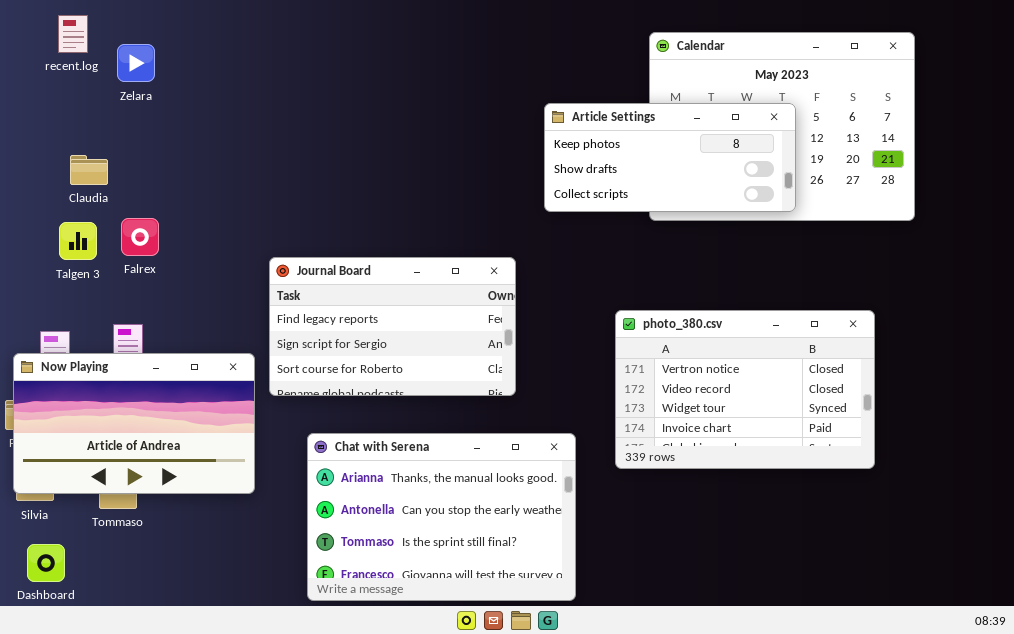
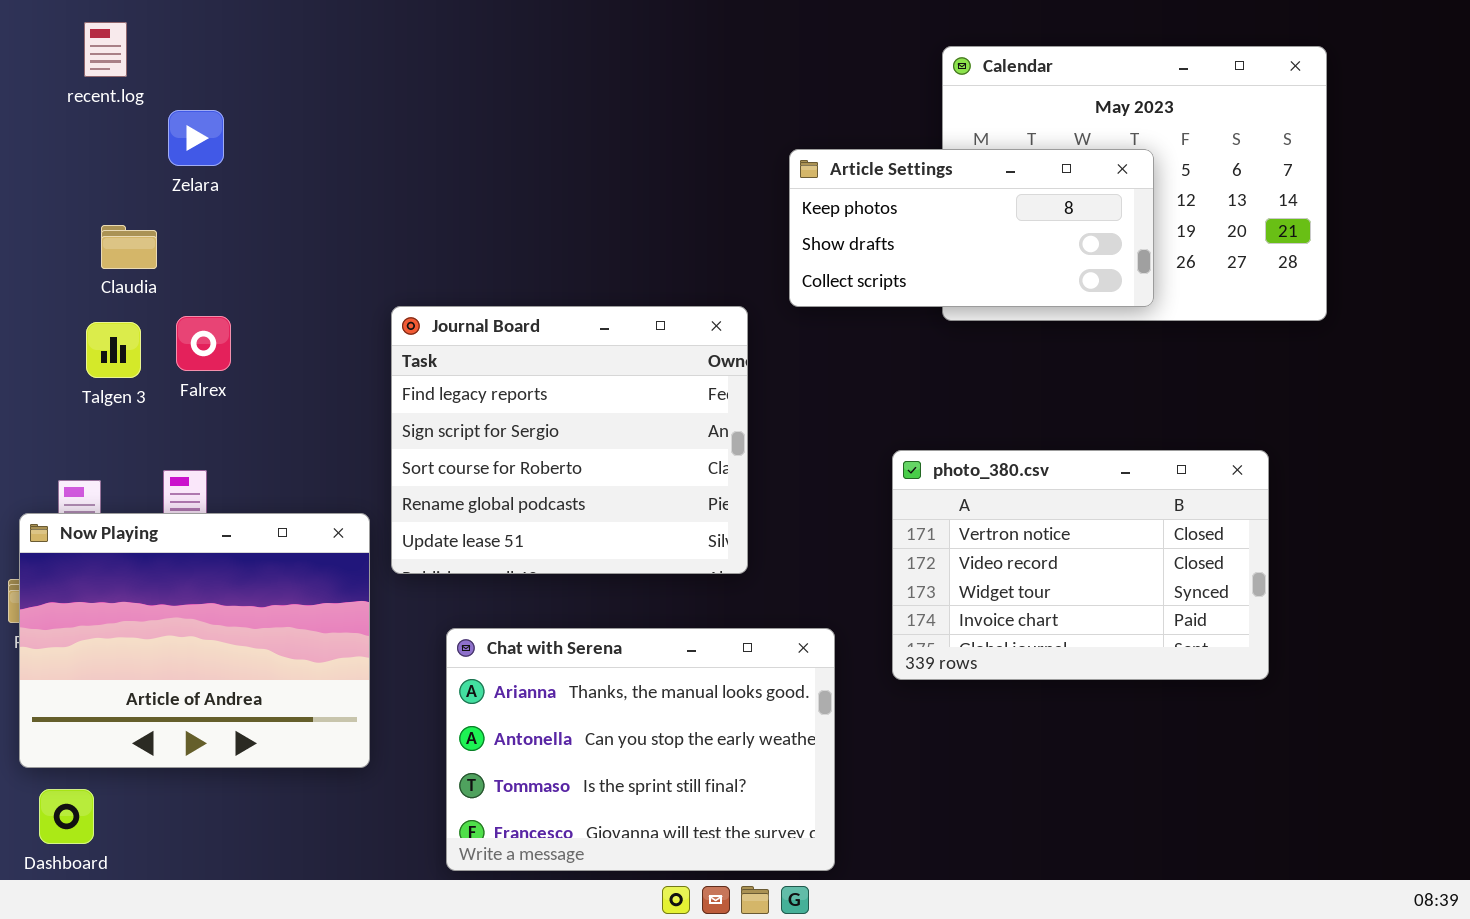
Zelara: [117,44,155,82] -> [168,110,224,166], moved
Journal Board: [269,257,516,396] -> [391,306,748,574], resized
Now Playing: [13,353,255,494] -> [19,513,370,768], resized

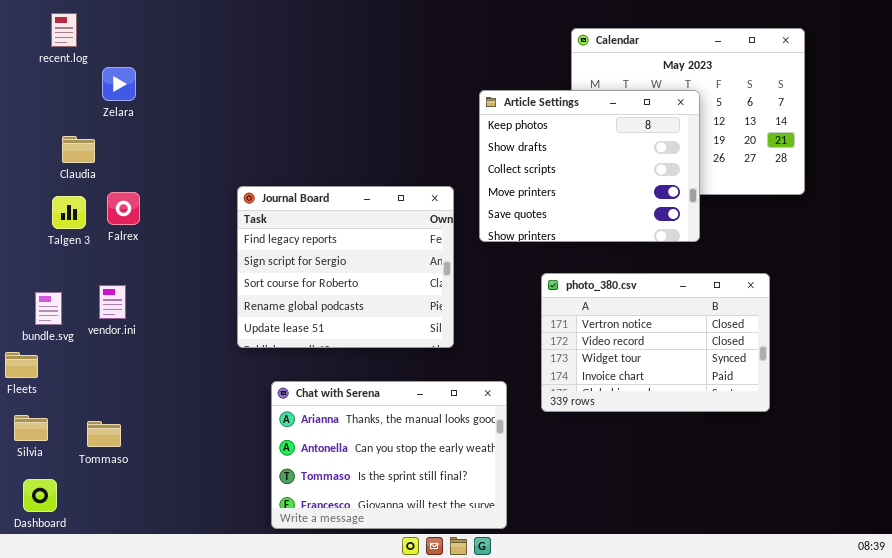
Article Settings: [789,149,1154,307] -> [479,90,700,242], resized
Now Playing: [19,513,370,768] -> none, closed

